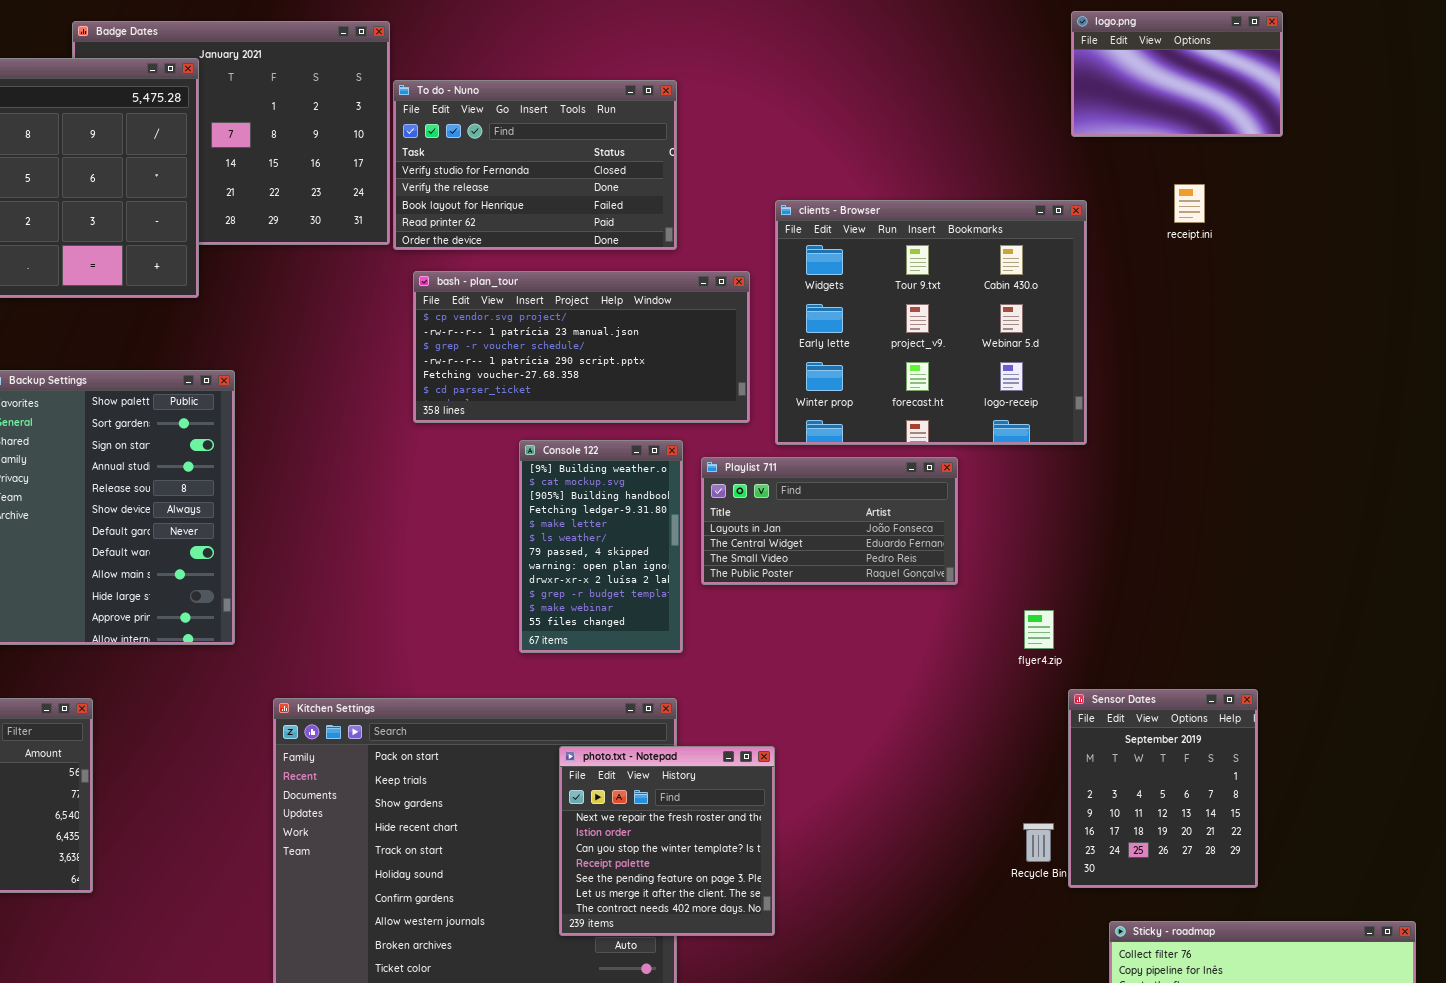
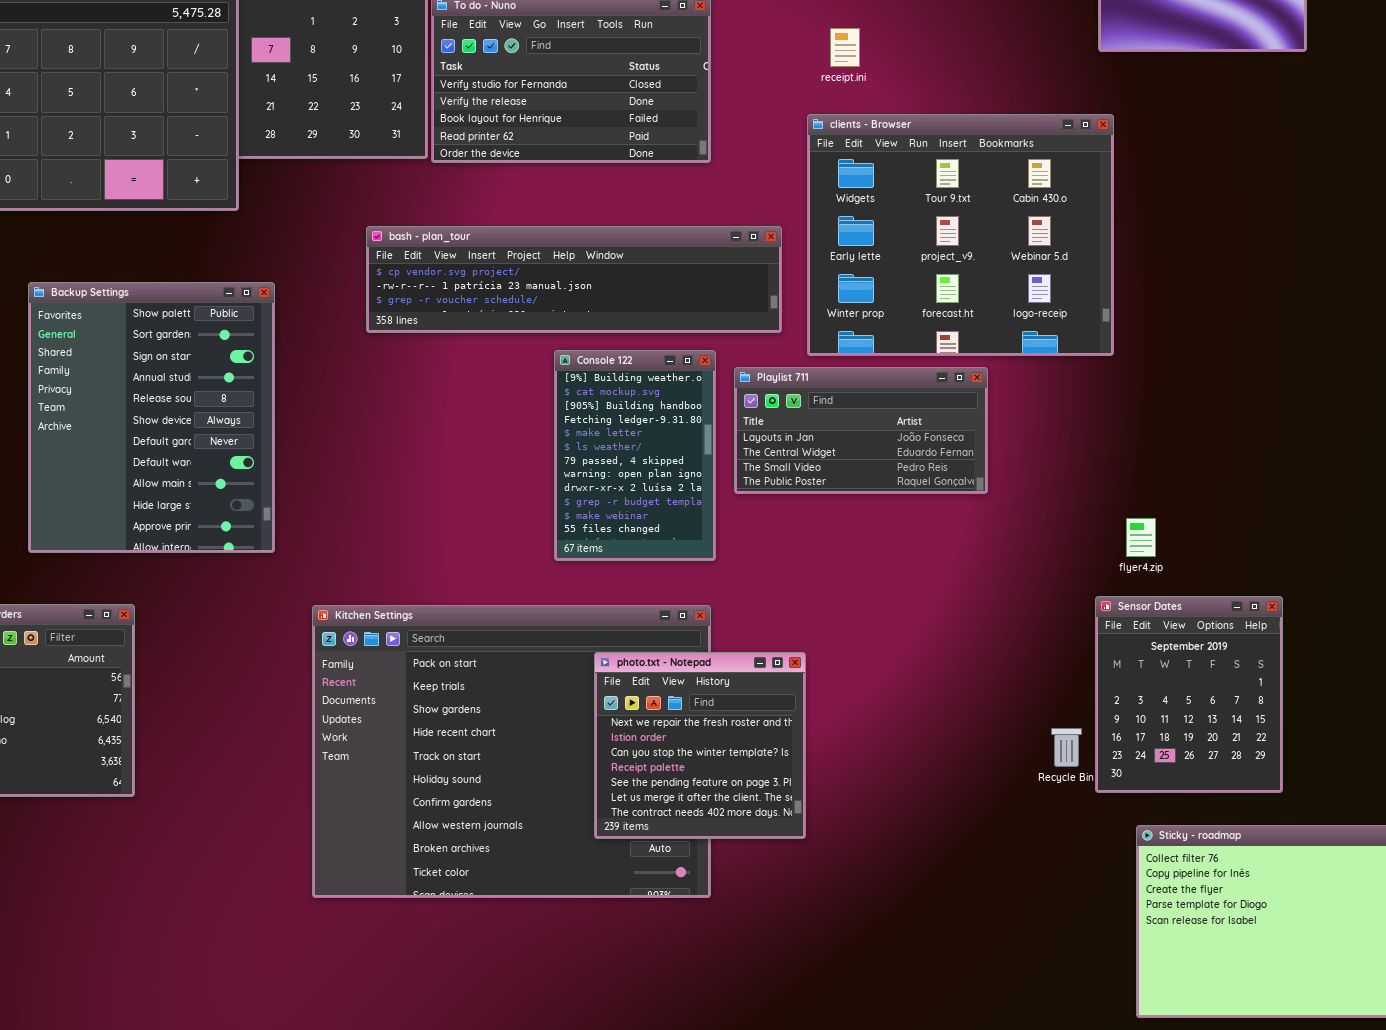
receipt.ini: [1174,184,1205,223] -> [830,28,860,67], moved
bash - plan_tour: [413,271,750,423] -> [366,226,782,333], resized
flyer4.zip: [1024,610,1054,649] -> [1126,518,1156,557], moved

